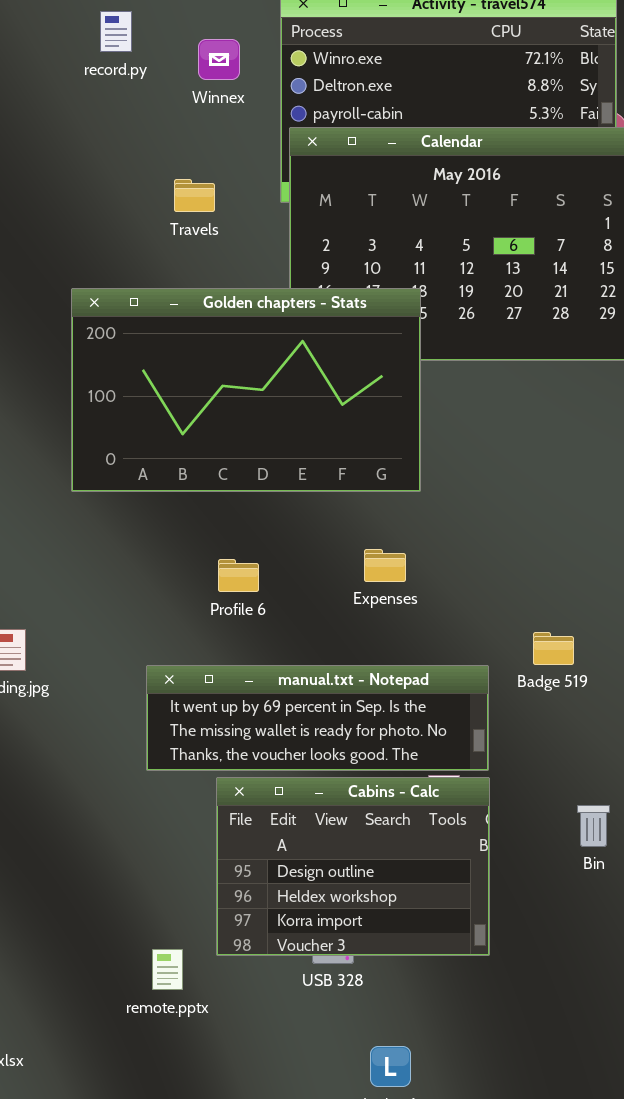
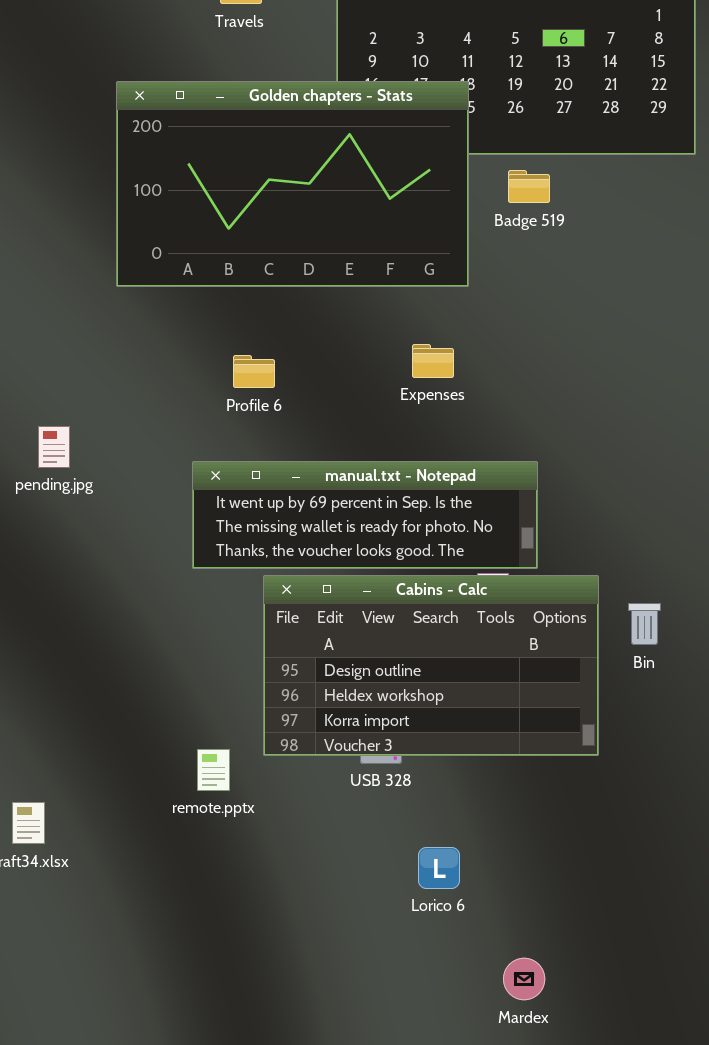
Profile 6: [218,559,259,592] -> [233,355,275,388], moved
Badge 519: [533,632,574,665] -> [508,170,550,203], moved
Cabins - Calc: [216,777,490,956] -> [263,575,599,756], resized

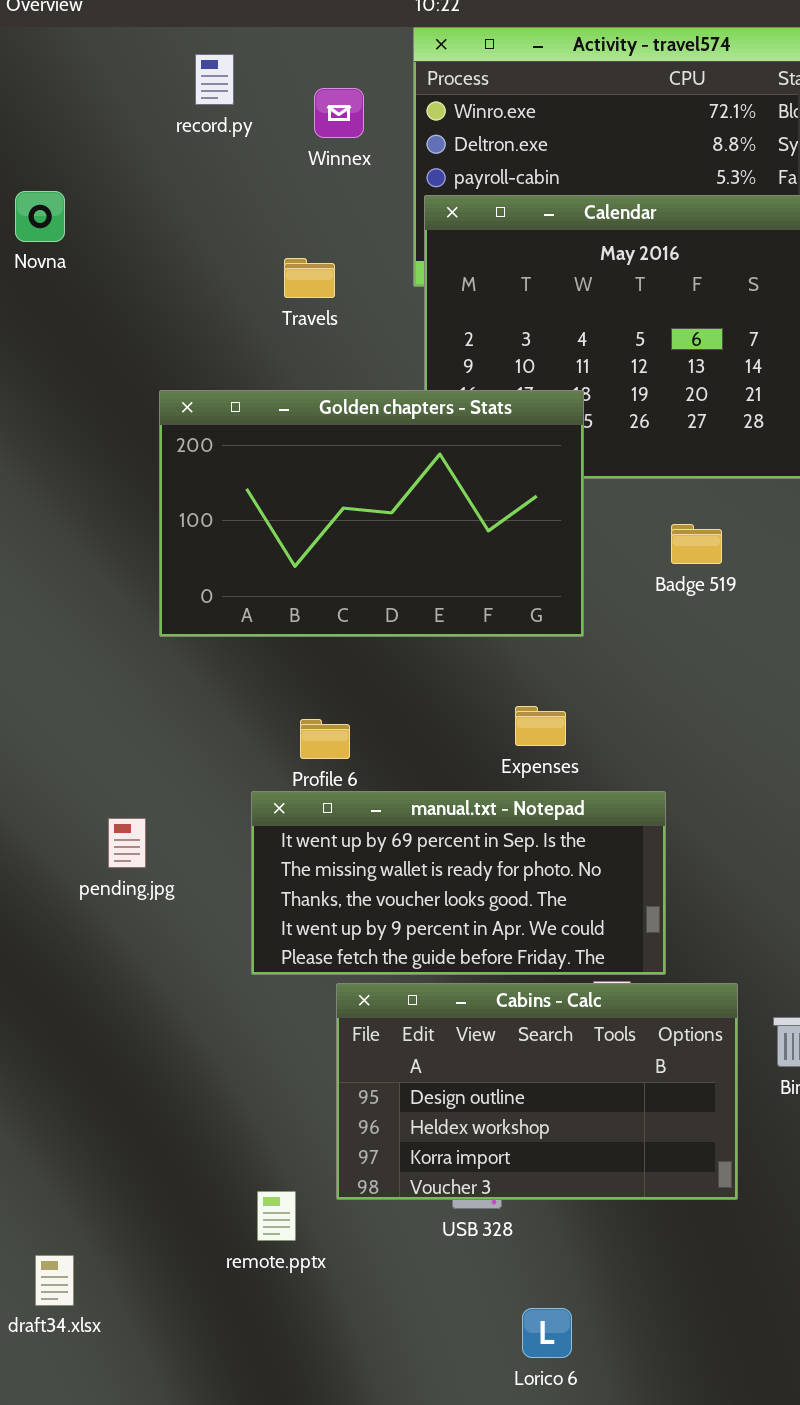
Badge 519: [508,170,550,203] -> [671,524,722,564], moved
pending.jpg: [38,426,70,468] -> [108,818,146,868], moved
manual.txt - Notepad: [192,461,538,569] -> [251,791,666,975], resized

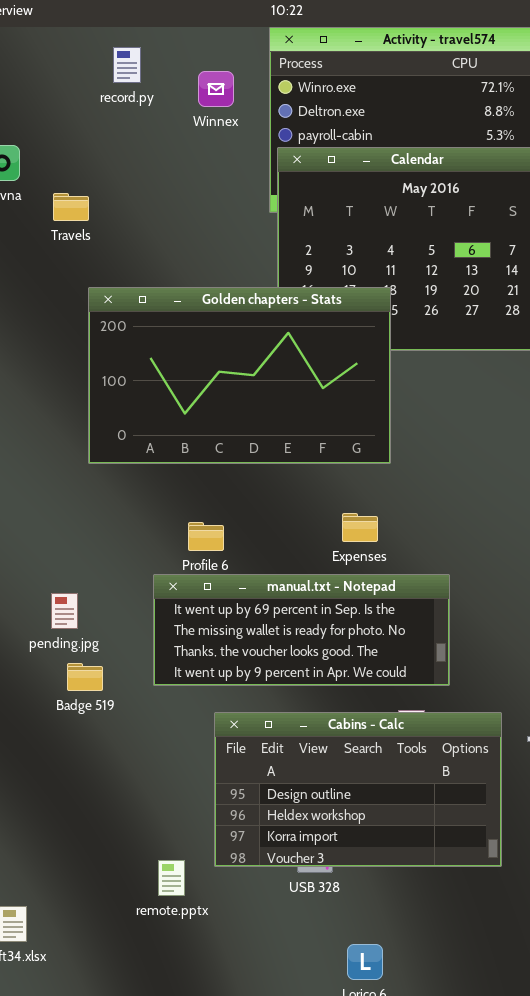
Travels: [284,258,335,298] -> [53,193,89,221], moved
Badge 519: [671,524,722,564] -> [67,663,103,691], moved
manual.txt - Notepad: [251,791,666,975] -> [153,574,450,686], resized

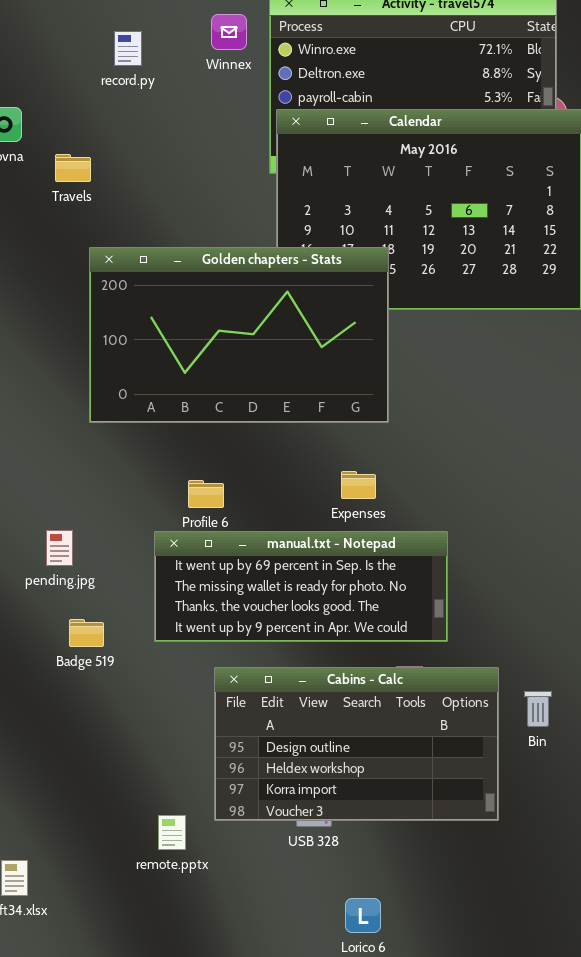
record.py: [113,47,141,83] -> [114,31,142,66], moved
Winnex: [198,71,234,107] -> [211,14,247,50], moved
pending.jpg: [51,593,78,629] -> [46,530,73,566], moved

